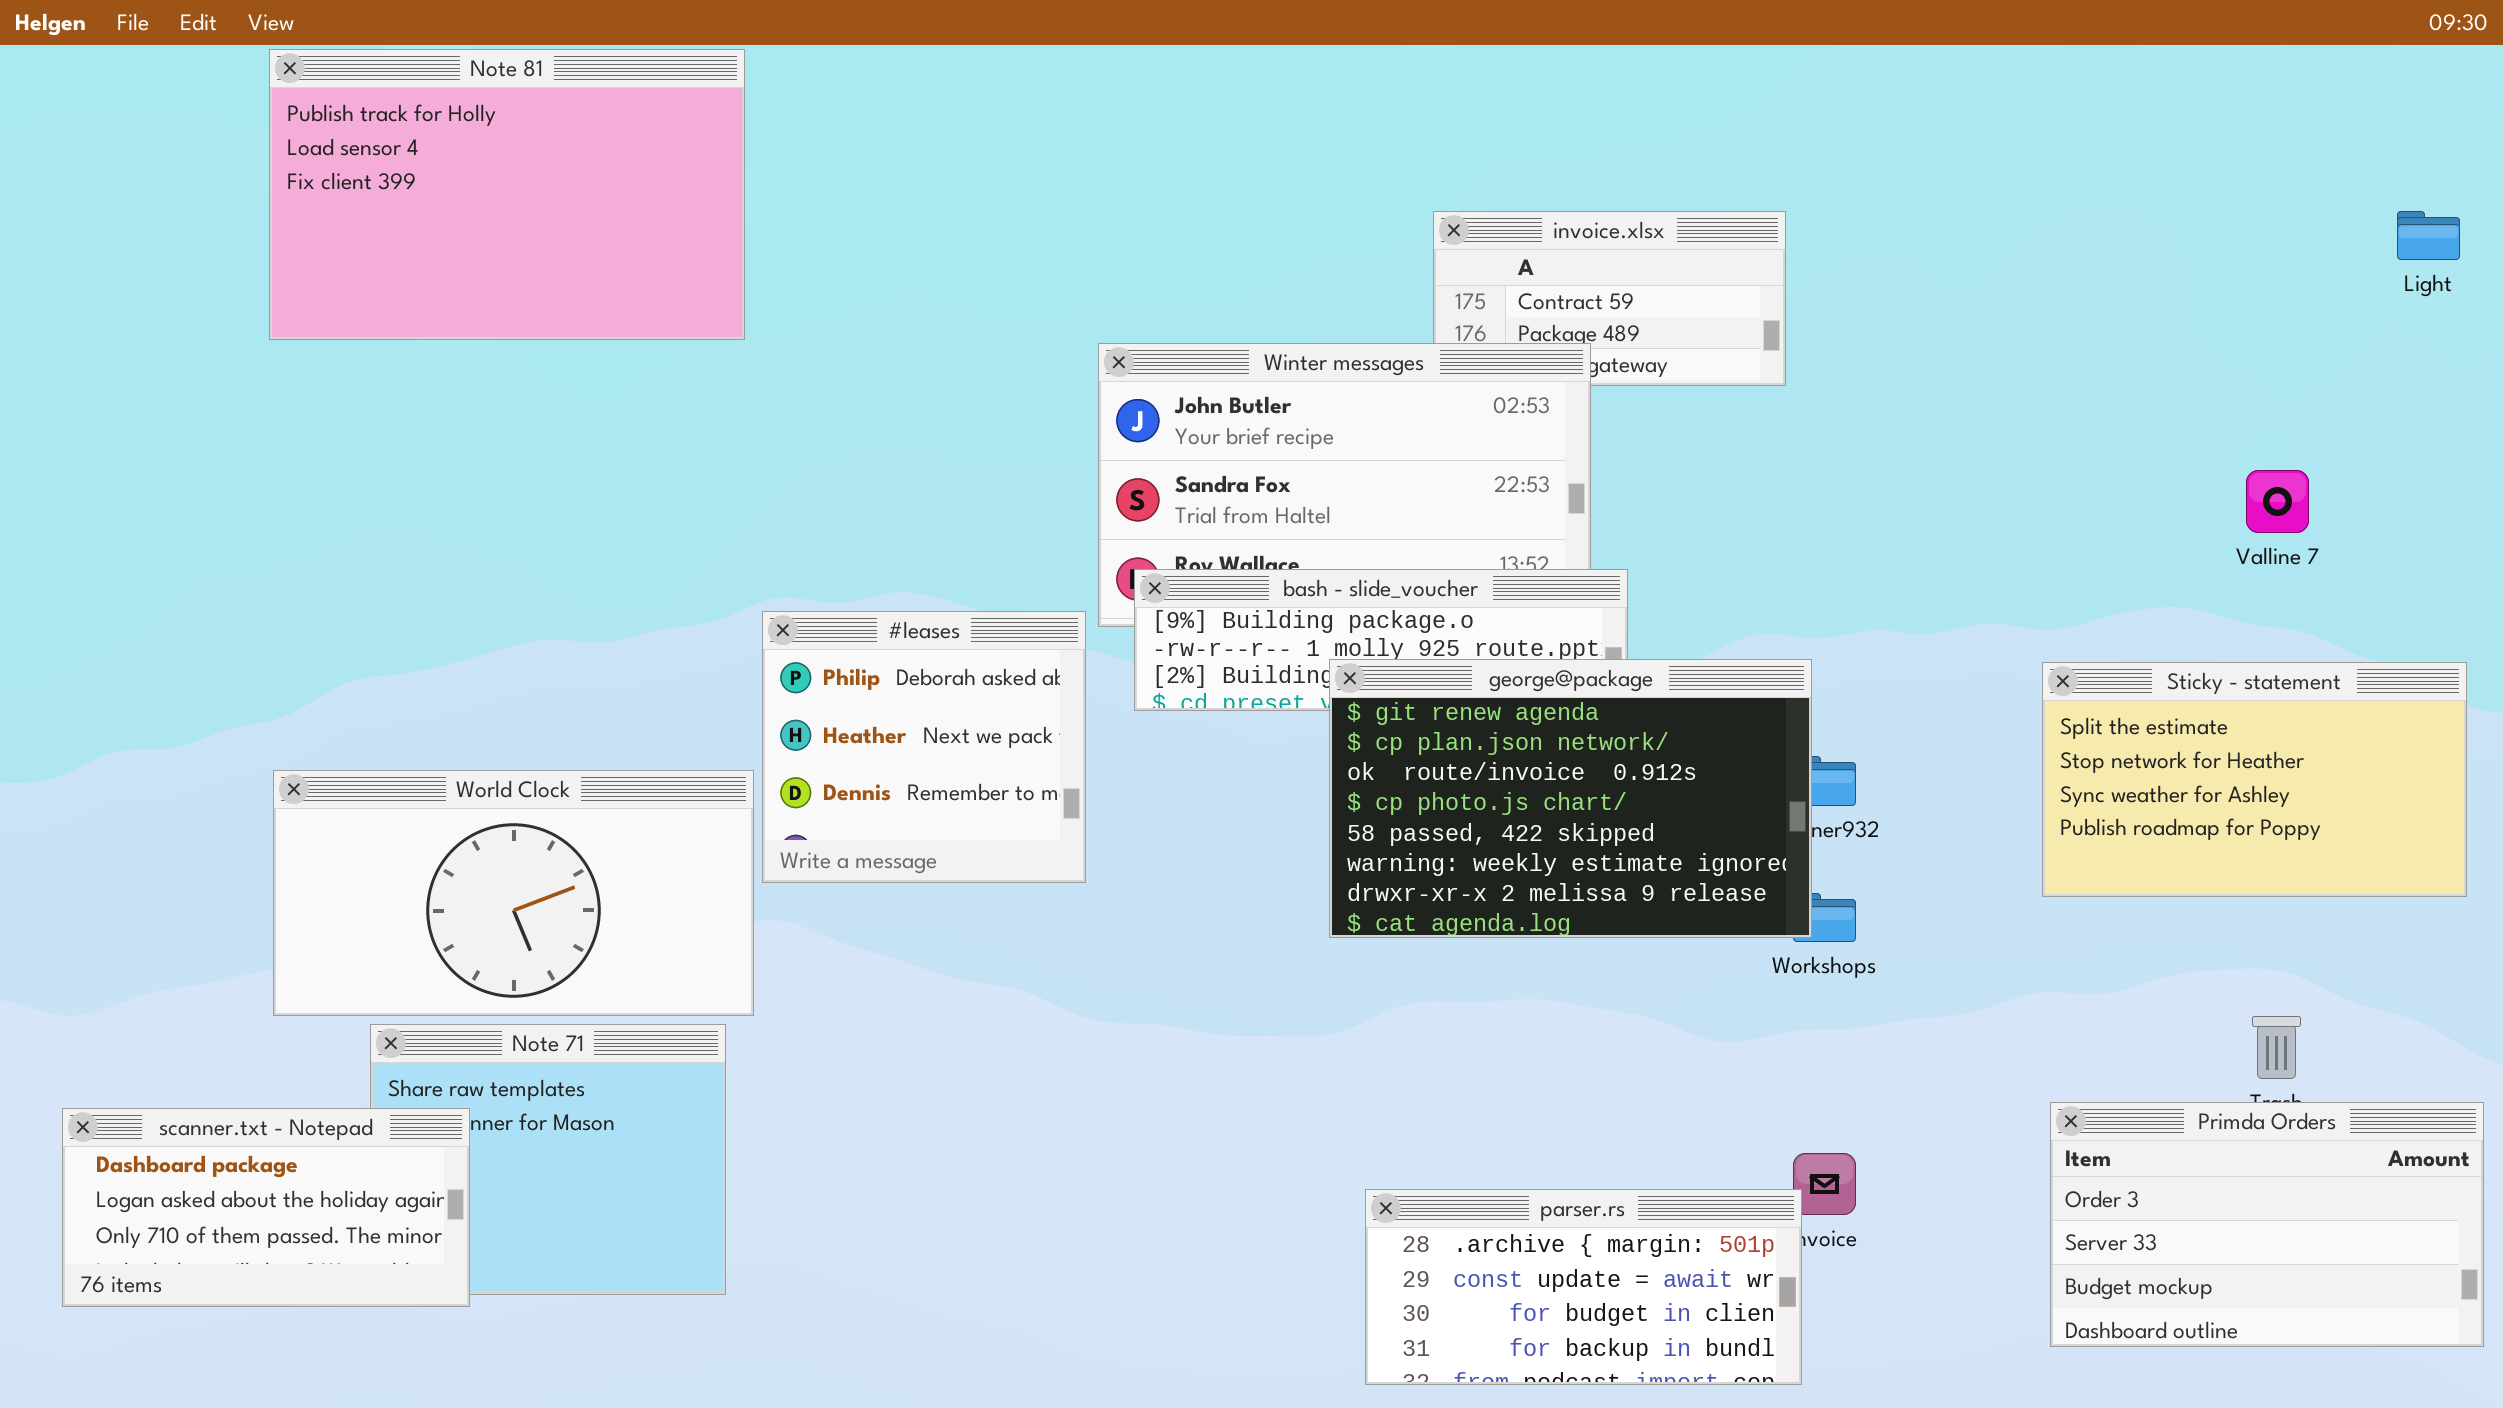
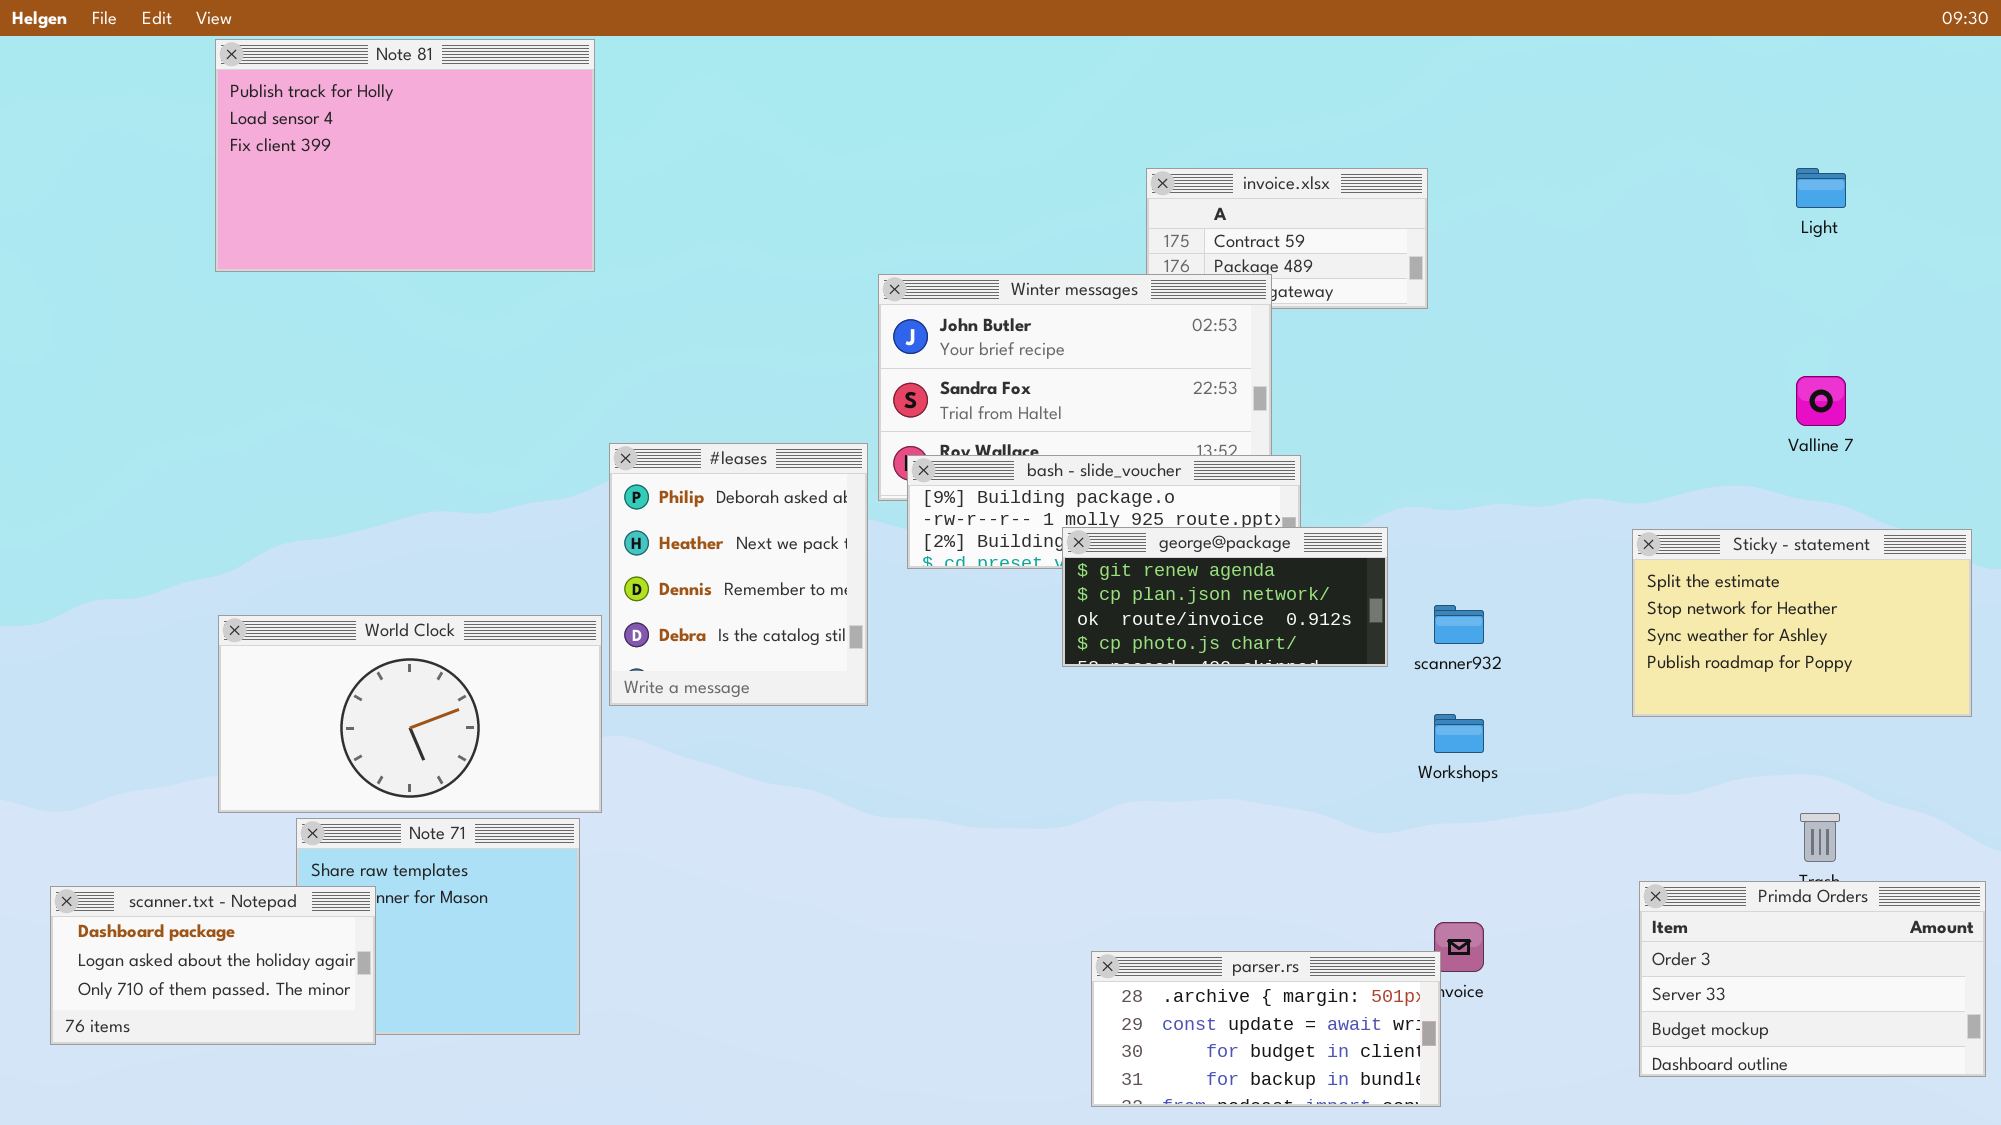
Light: [2397,211,2460,260] -> [1796,168,1846,208], moved
#leases: [762,611,1086,883] -> [609,443,868,706], resized
george@package: [1329,659,1812,938] -> [1062,527,1388,667], resized

